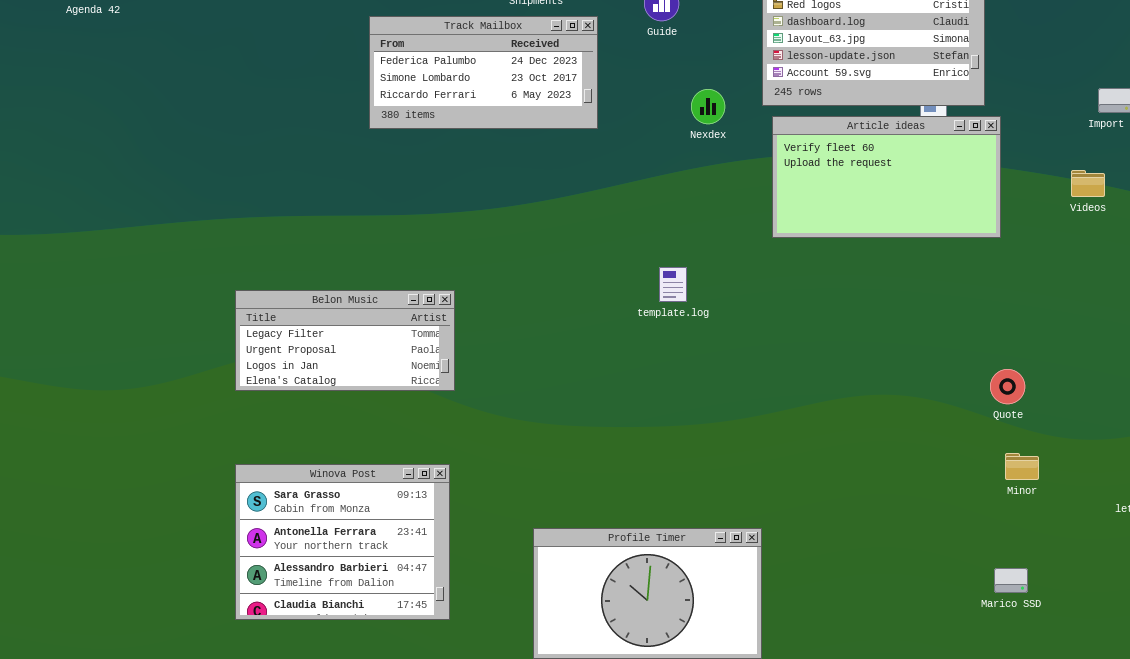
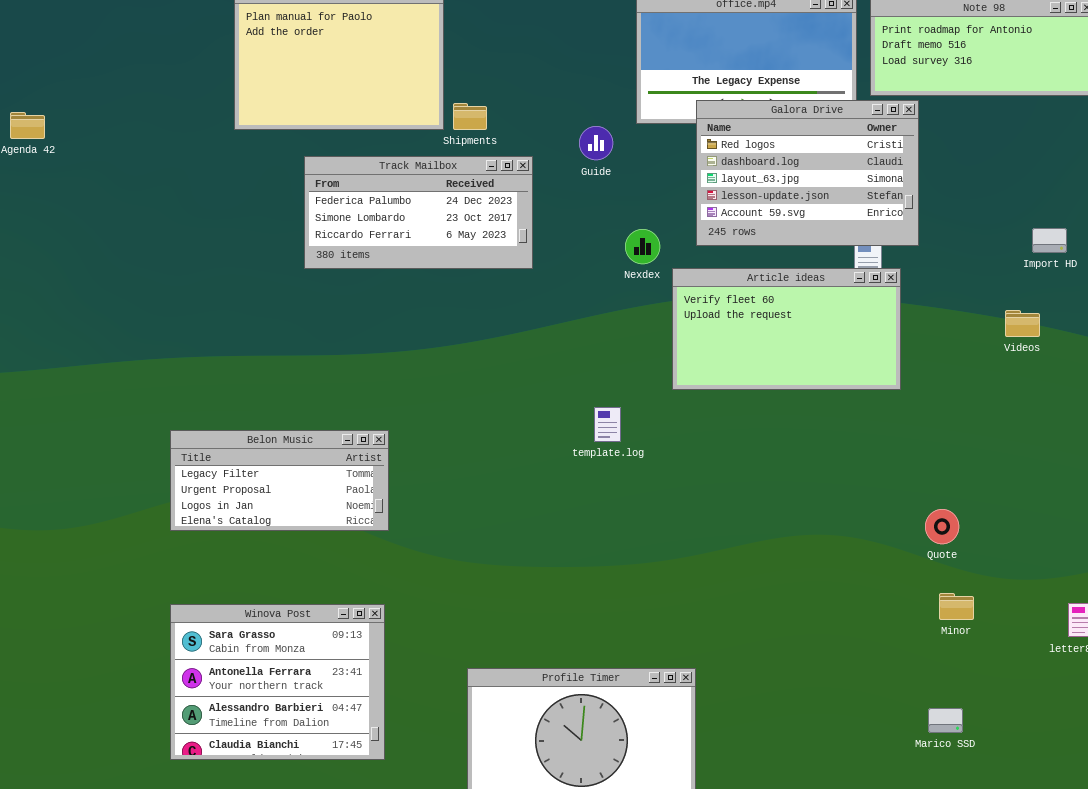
Article ideas: [772,116,1001,238] -> [672,268,901,390], moved

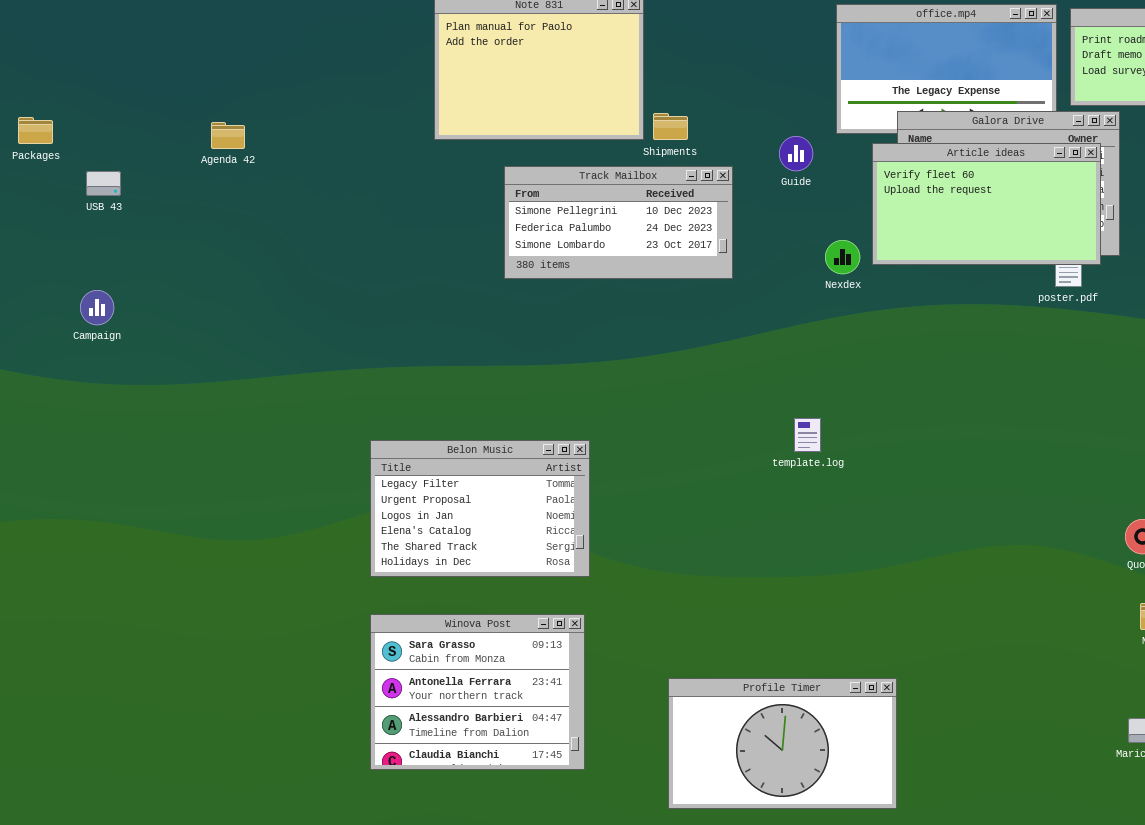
Track Mailbox: [304,156,533,269] -> [504,166,733,279], scrolled up 1 row
Article ideas: [672,268,901,390] -> [872,143,1101,265], moved
Belon Music: [170,430,389,531] -> [370,440,590,577], resized

